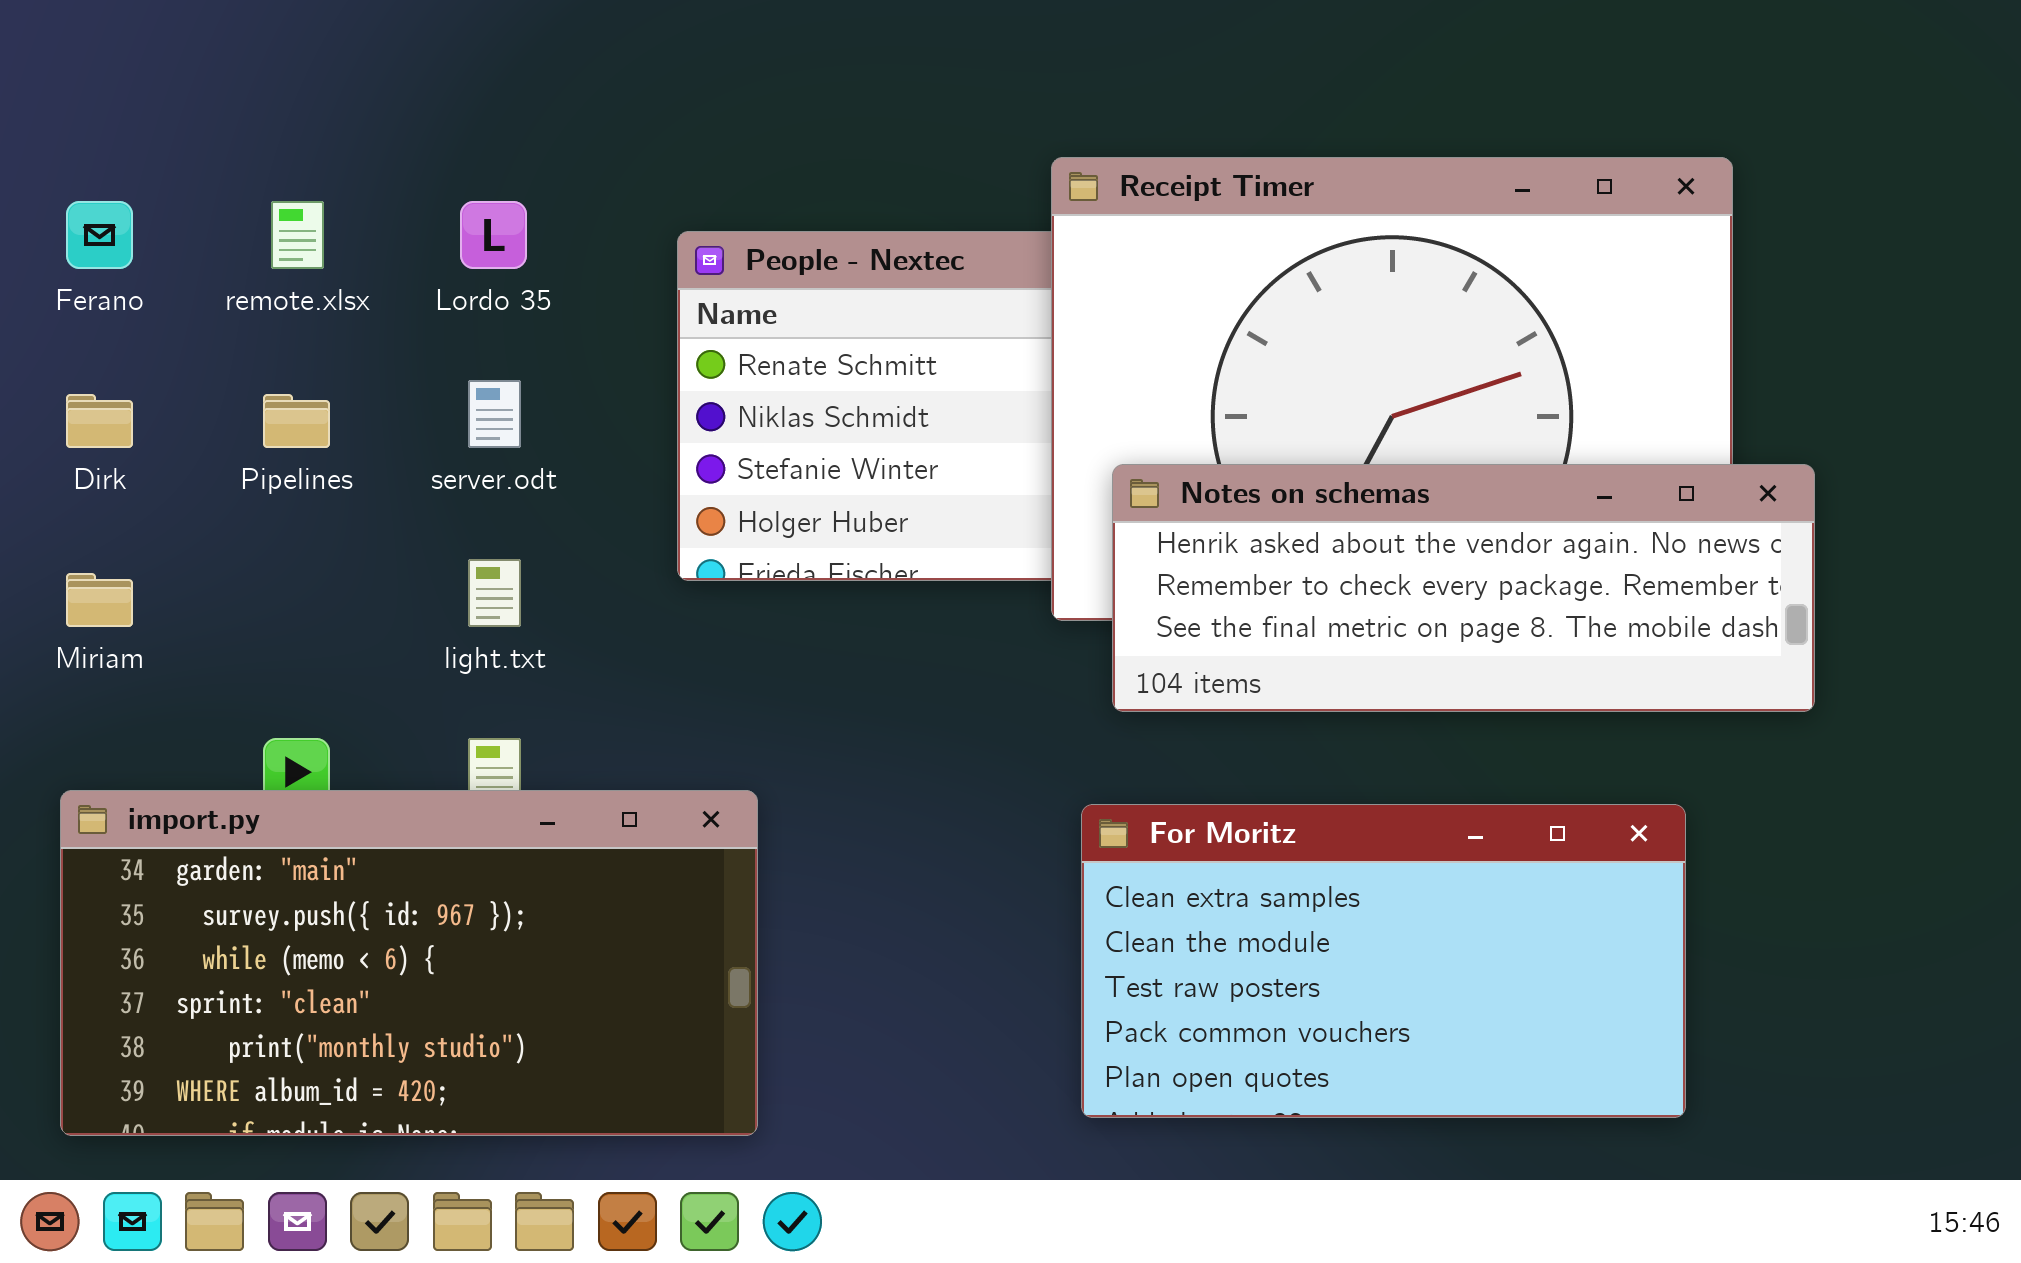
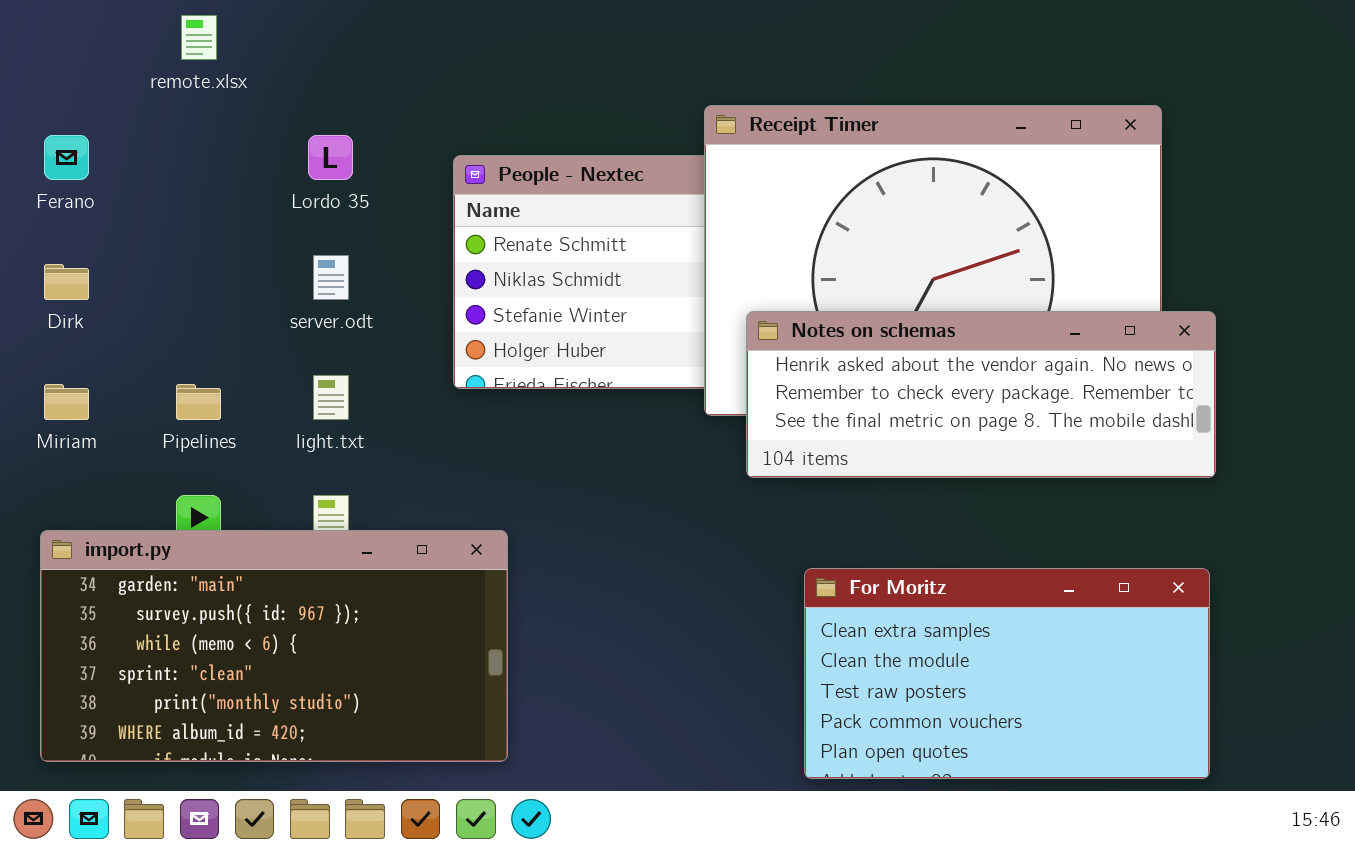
remote.xlsx: [271,201,324,269] -> [181,15,217,60], moved
Pipelines: [263,394,330,448] -> [176,384,221,420], moved
For Moritz: [1081,804,1686,1118] -> [804,568,1210,779], moved

